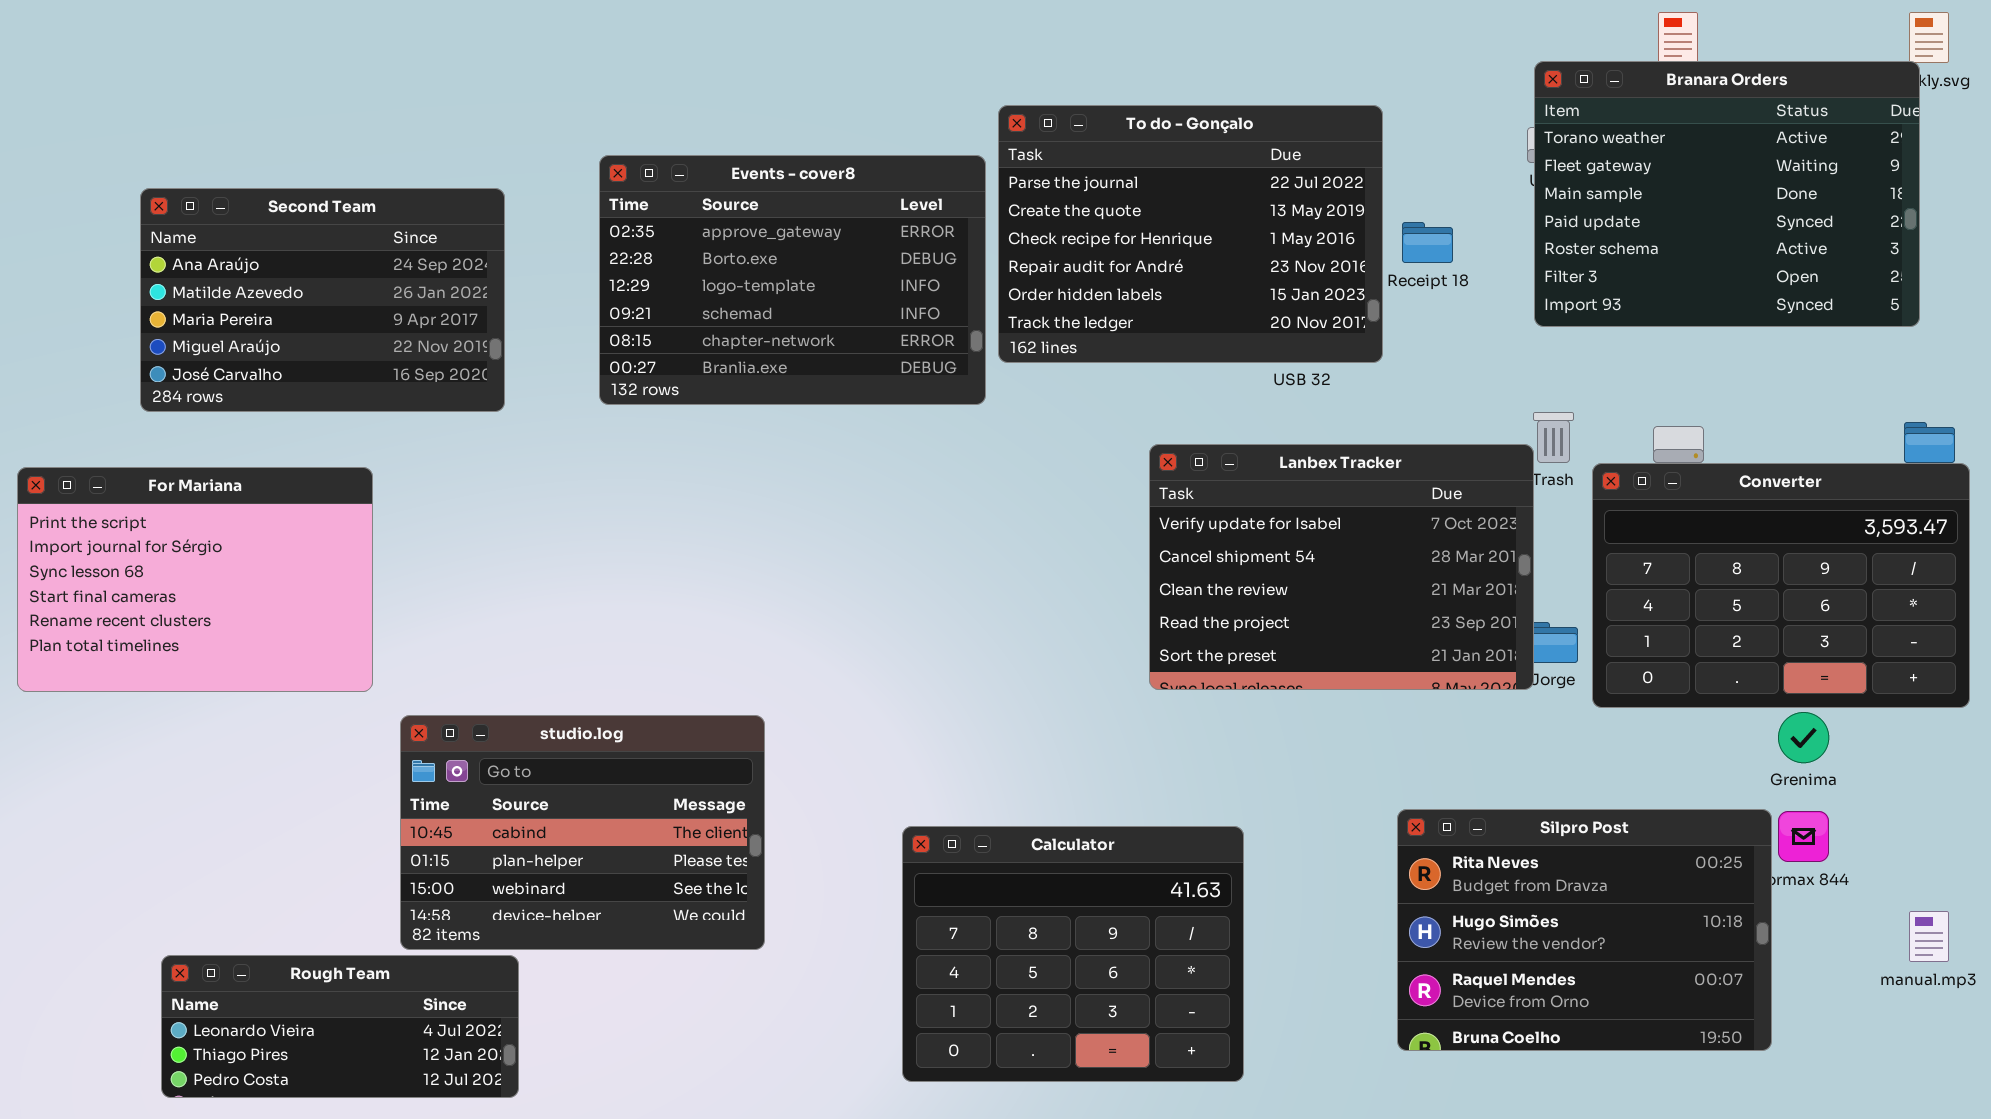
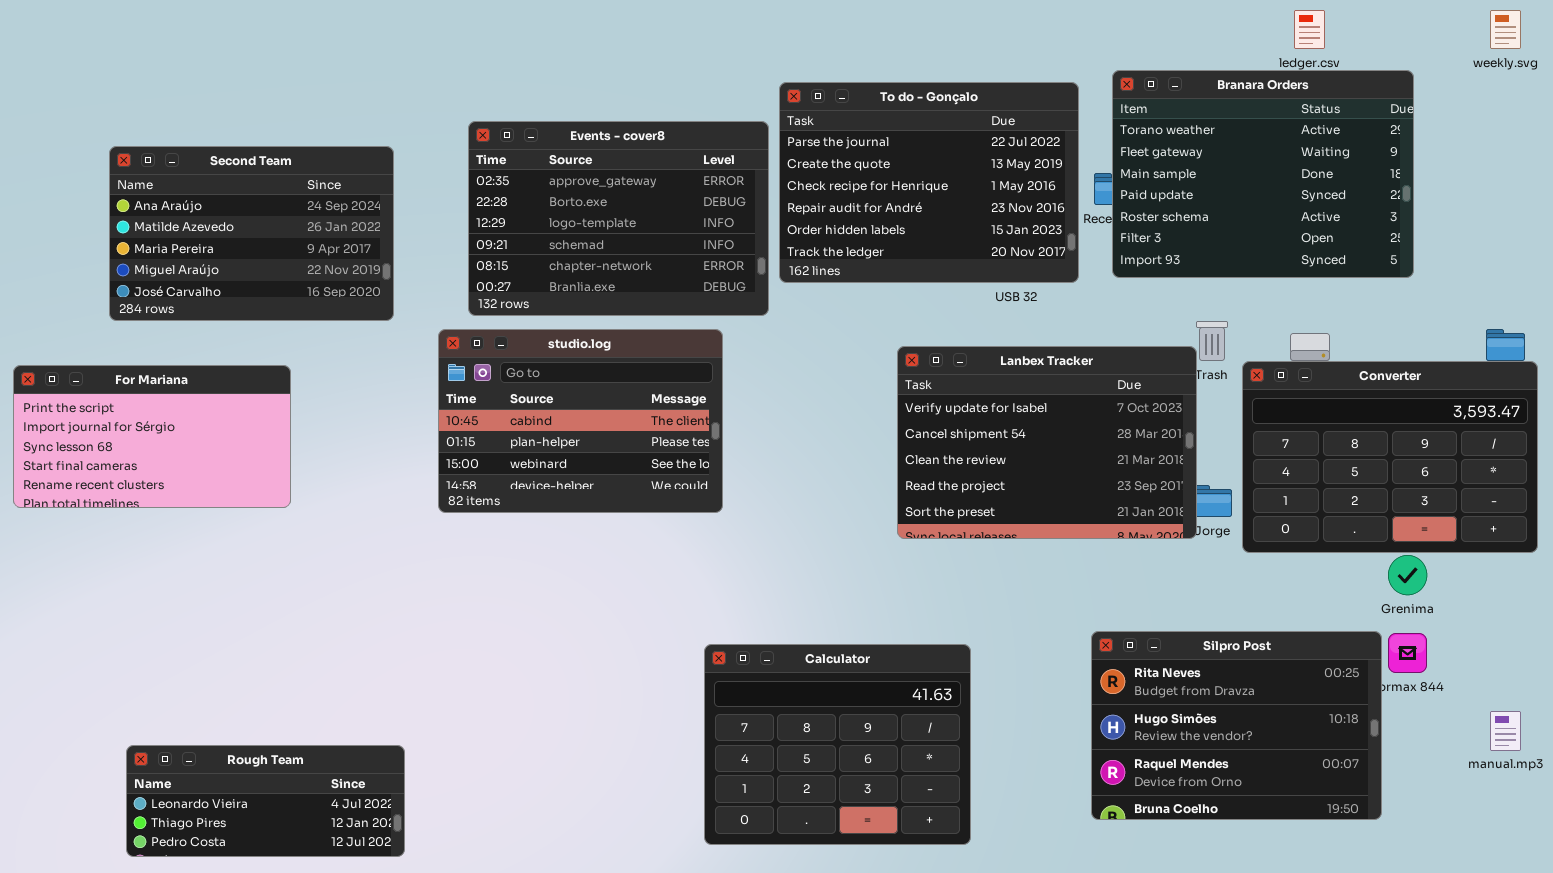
Branara Orders: [1534,61,1920,327] -> [1112,70,1414,278], moved
For Mariana: [17,467,373,692] -> [13,365,291,508], resized
studio.log: [400,715,765,950] -> [438,329,723,513], moved

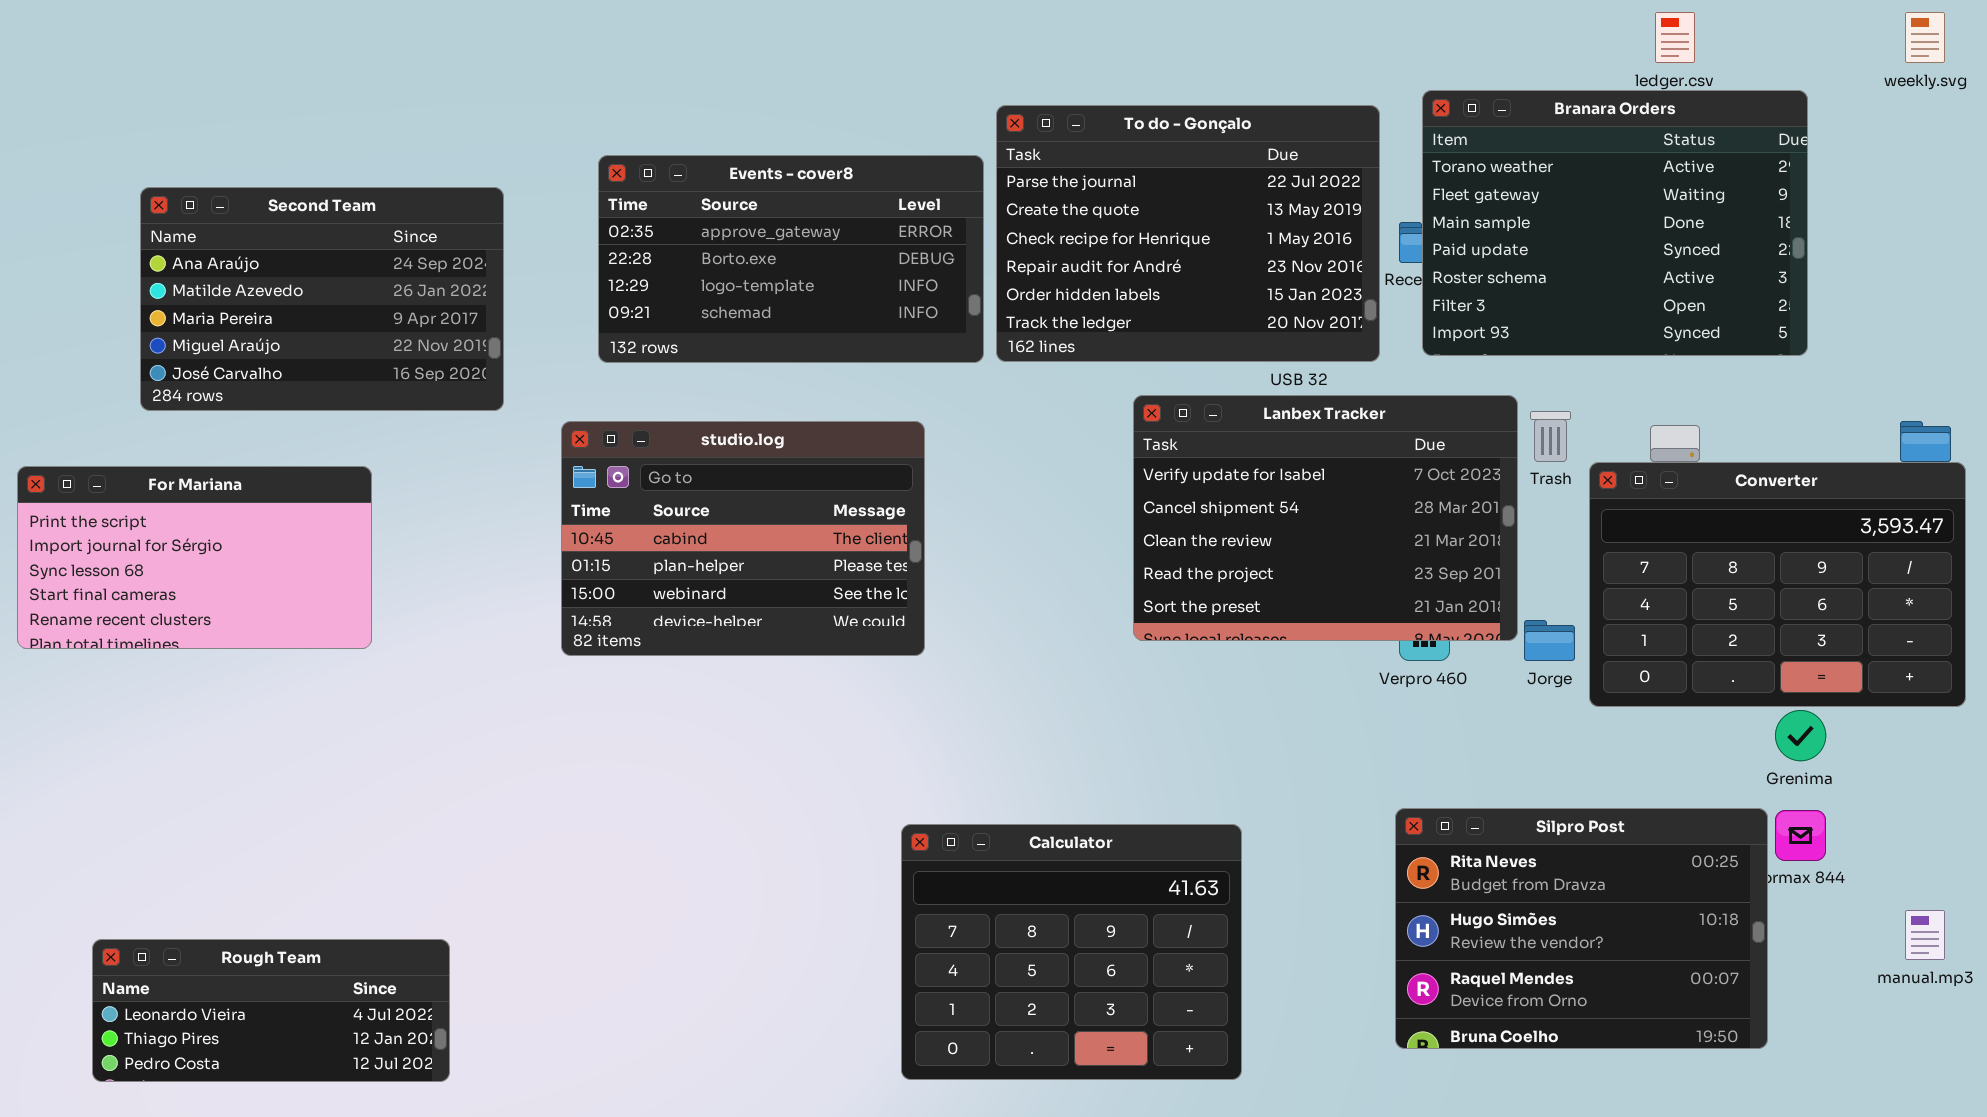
Events - cover8: [468,121,769,316] -> [598,155,984,363], resized
Lanbex Tracker: [897,346,1197,539] -> [1133,395,1518,641], moved
Rough Team: [126,745,405,857] -> [92,939,450,1082], moved

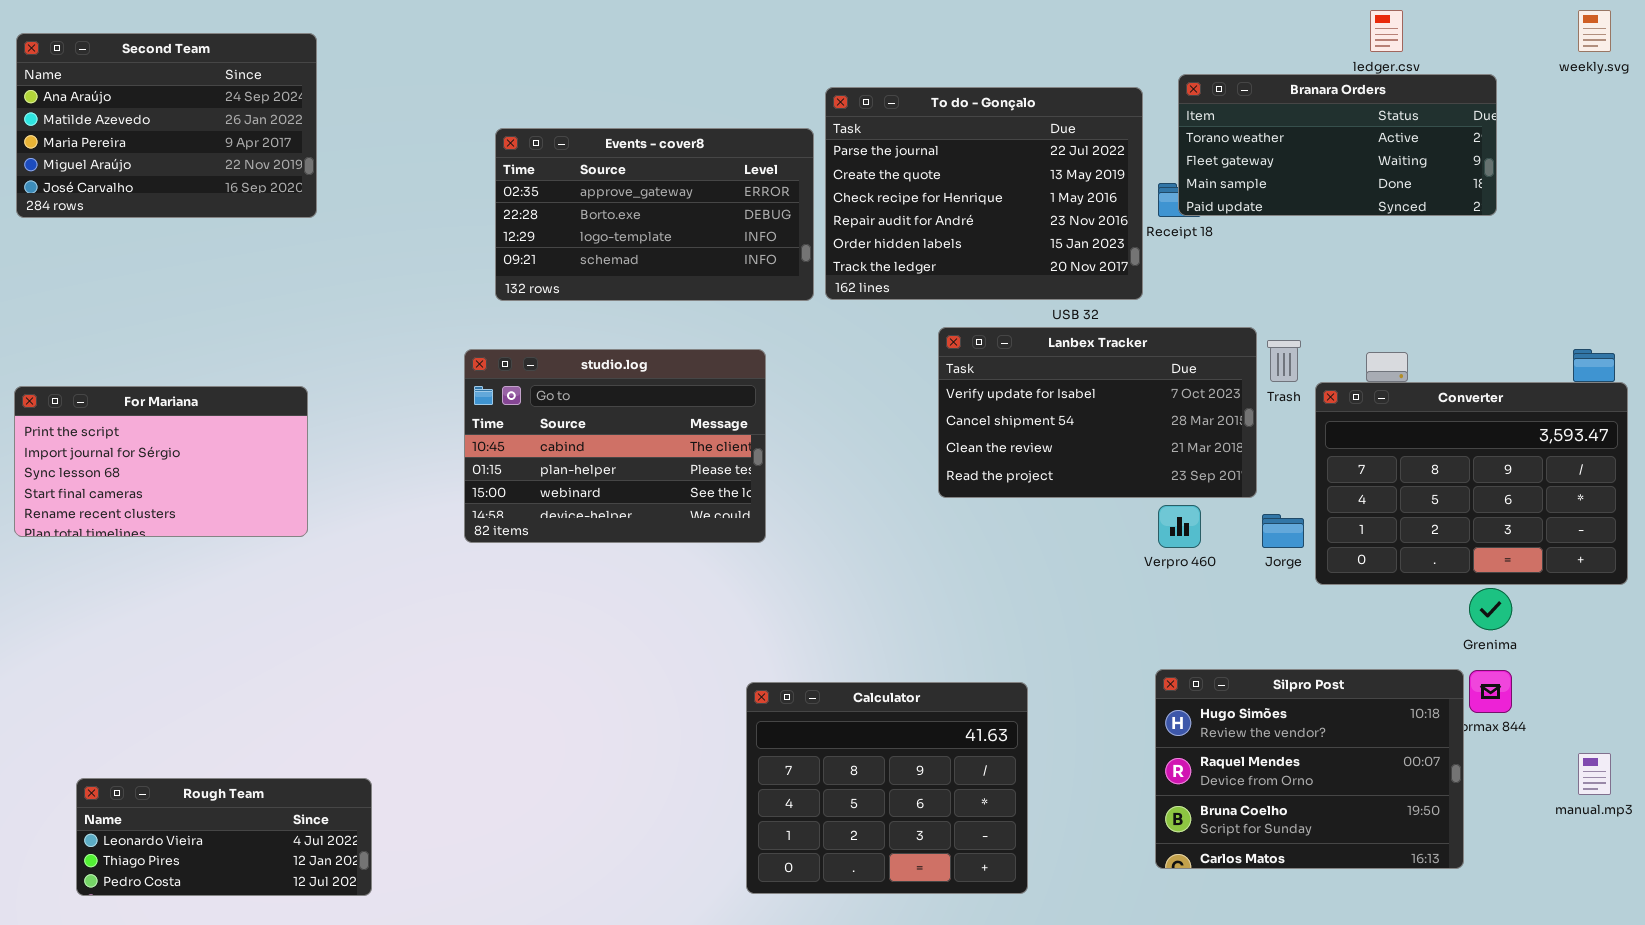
Branara Orders: [1422,90,1808,356] -> [1178,74,1497,216], resized
Second Team: [140,187,504,411] -> [16,33,317,218], moved
Lanbex Tracker: [1133,395,1518,641] -> [938,327,1257,498], resized
Silpro Post: [1395,808,1768,1049] -> [1155,669,1464,869], scrolled down 1 row

